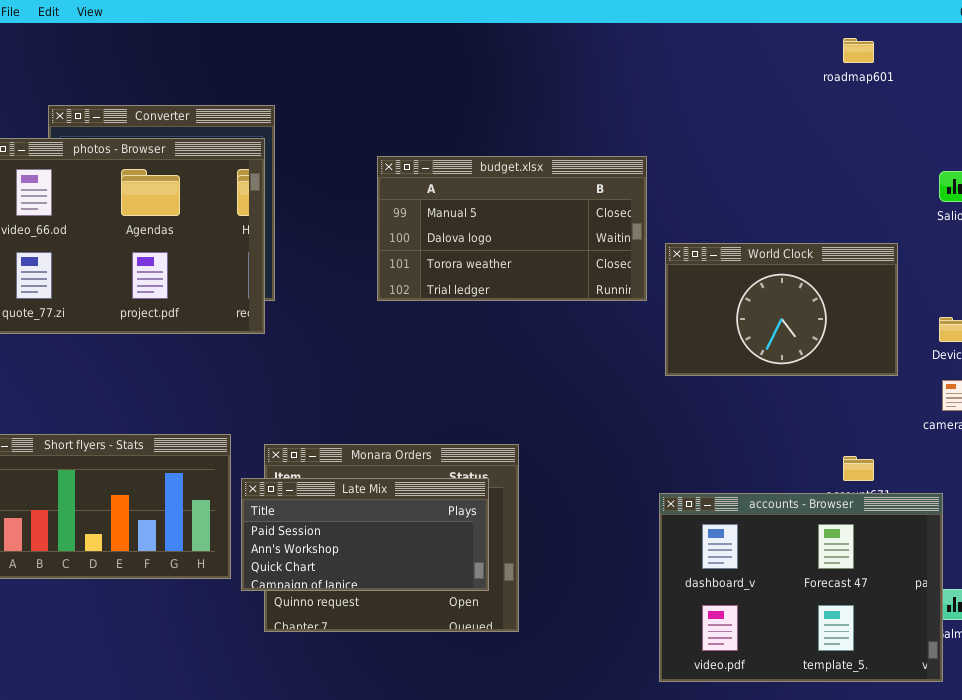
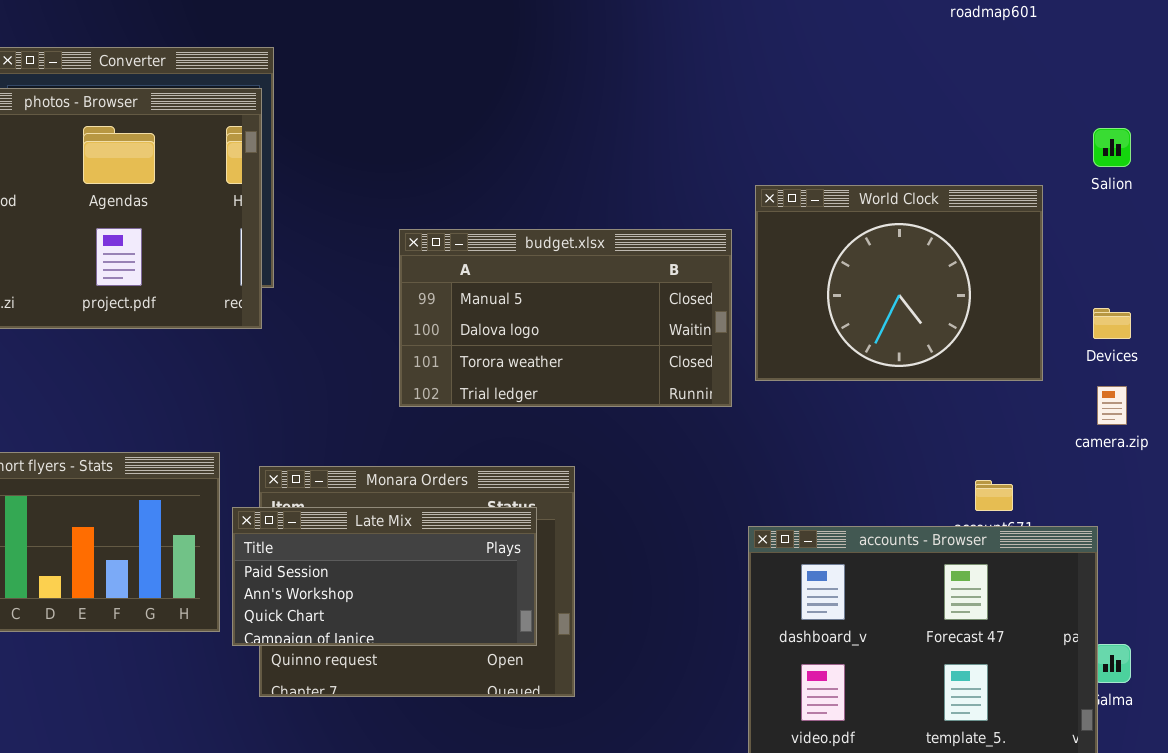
budget.xlsx: [377,156,647,301] -> [399,229,732,407], moved
World Clock: [665,243,898,376] -> [755,185,1043,381], resized

